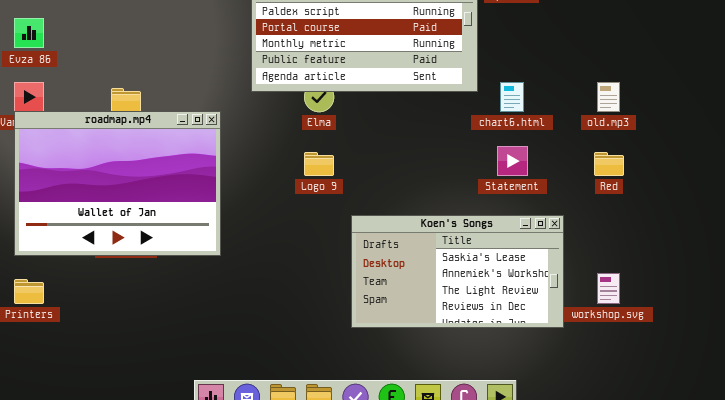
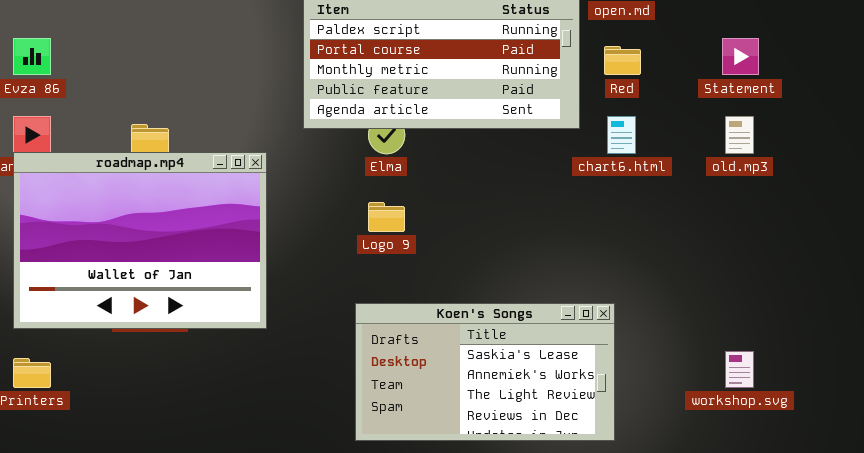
Statement: [497,146,528,176] -> [722,38,759,75], moved
Red: [594,152,624,176] -> [604,46,641,75], moved
Koen's Songs: [351,215,564,328] -> [355,303,615,441], moved

